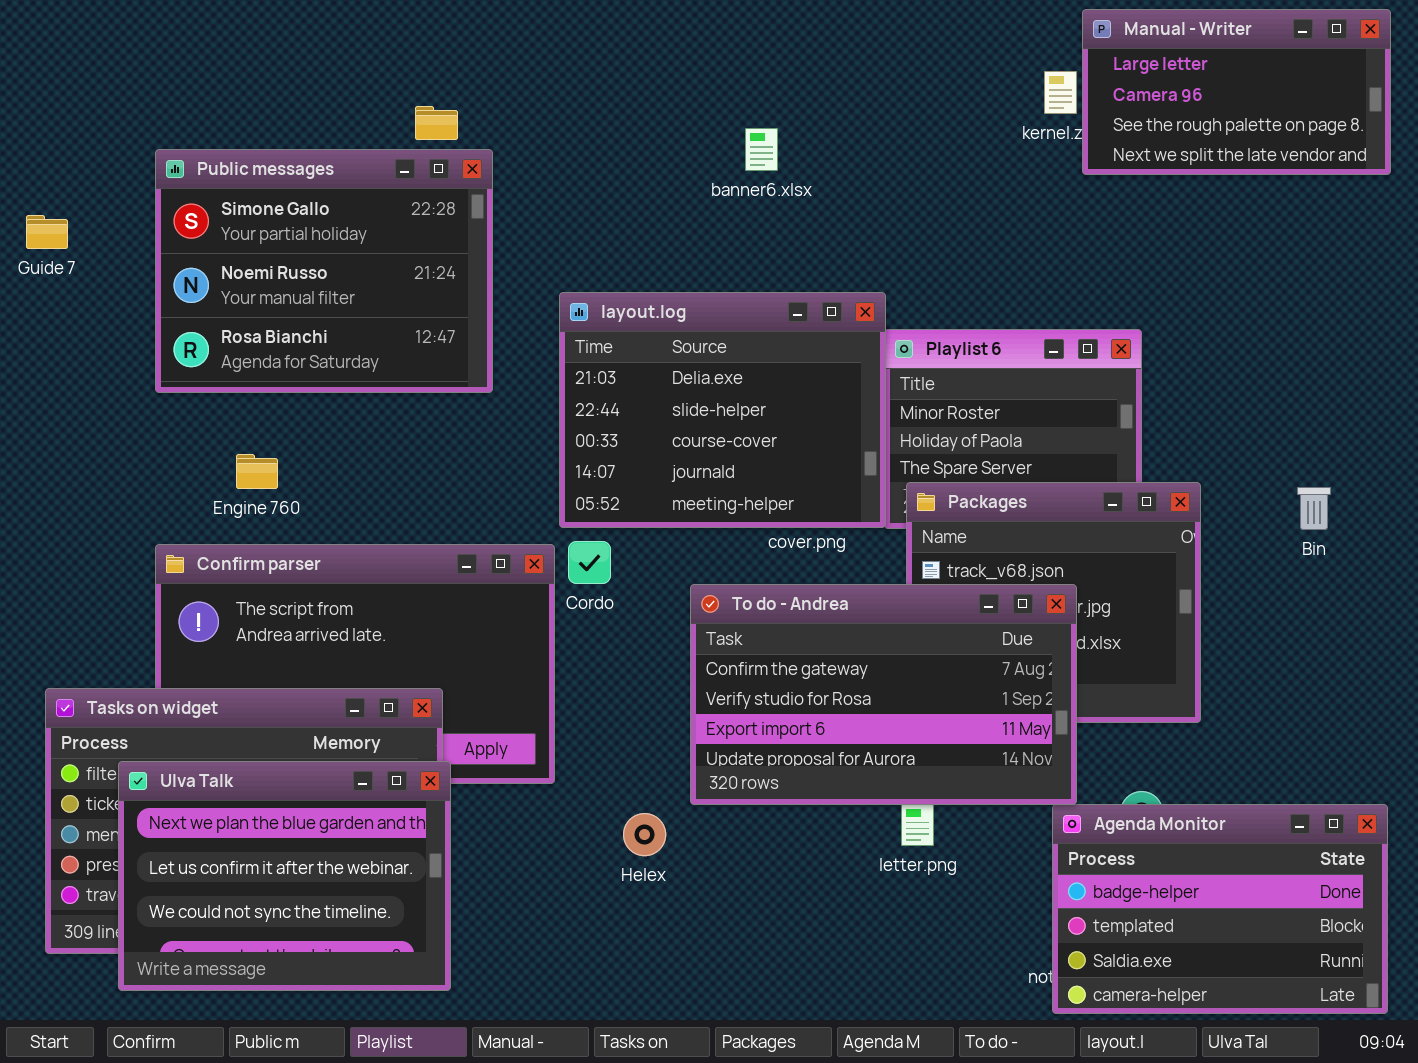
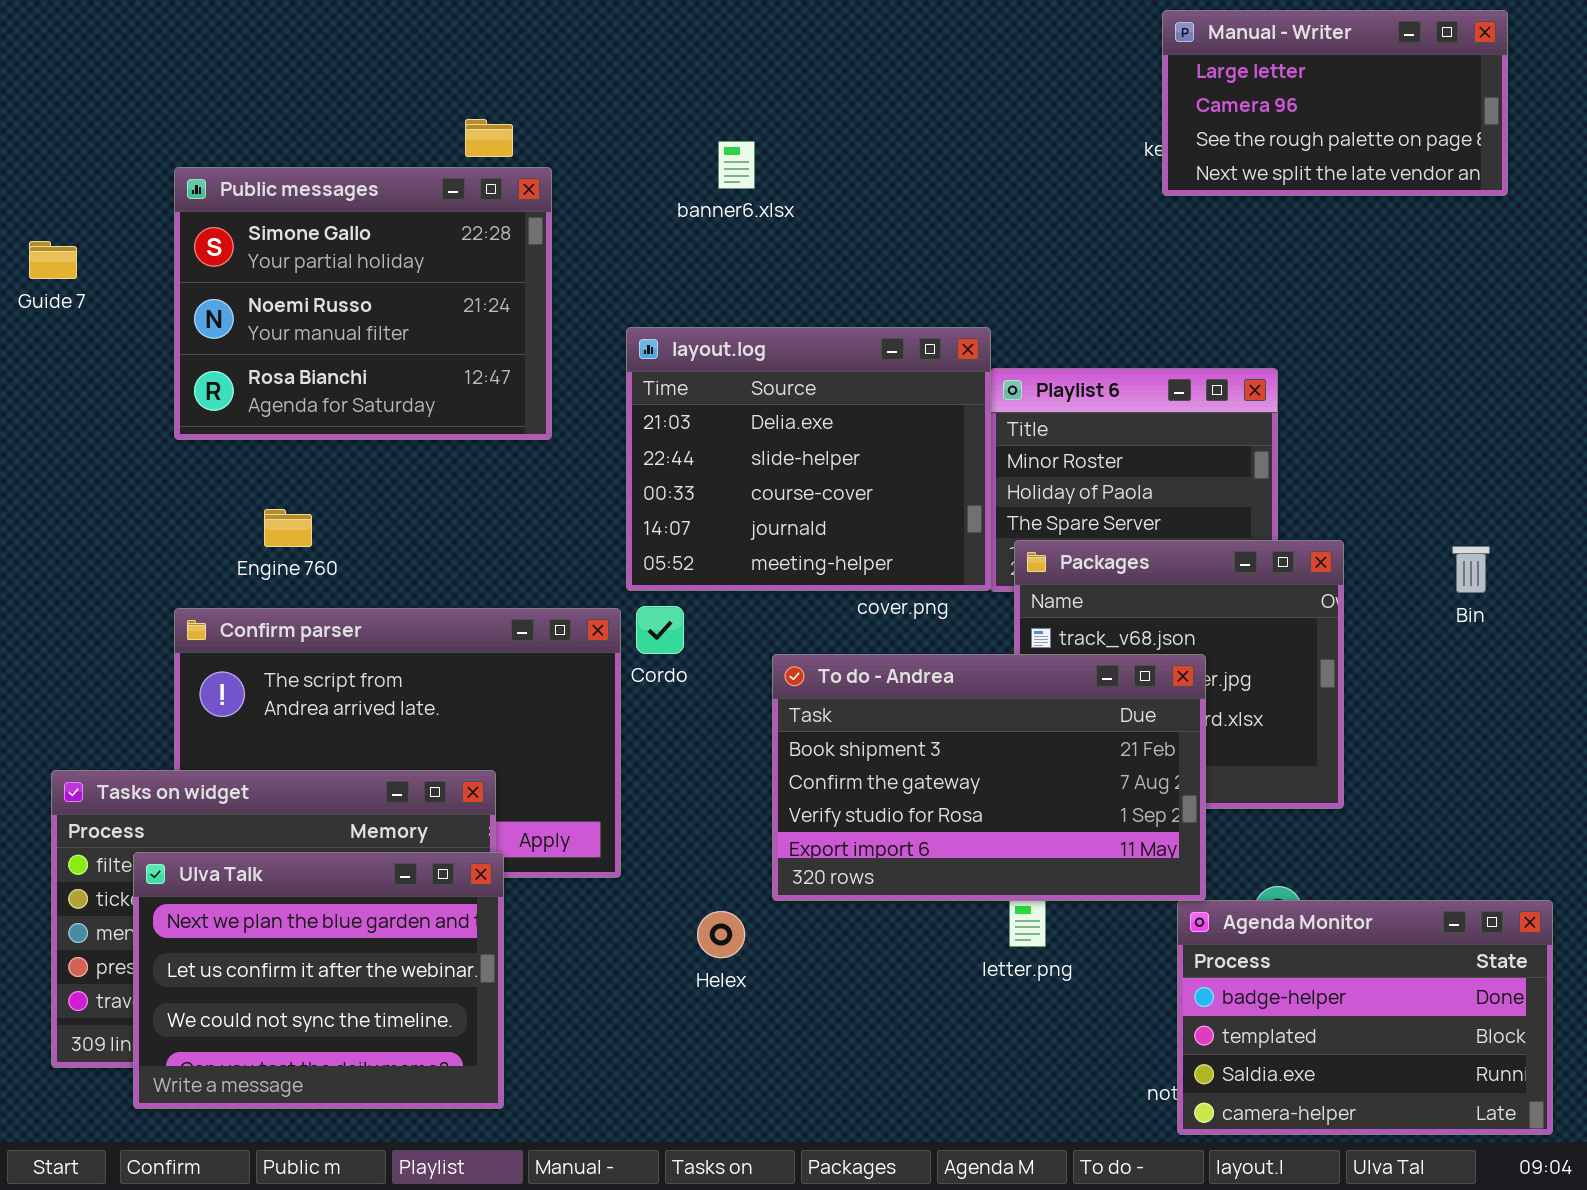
Manual - Writer: [1082,9,1391,175] -> [1162,10,1508,196], moved
banner6.xlsx: [745,128,778,171] -> [718,141,755,189], moved
To do - Andrea: [690,584,1077,805] -> [772,654,1206,901], scrolled up 1 row

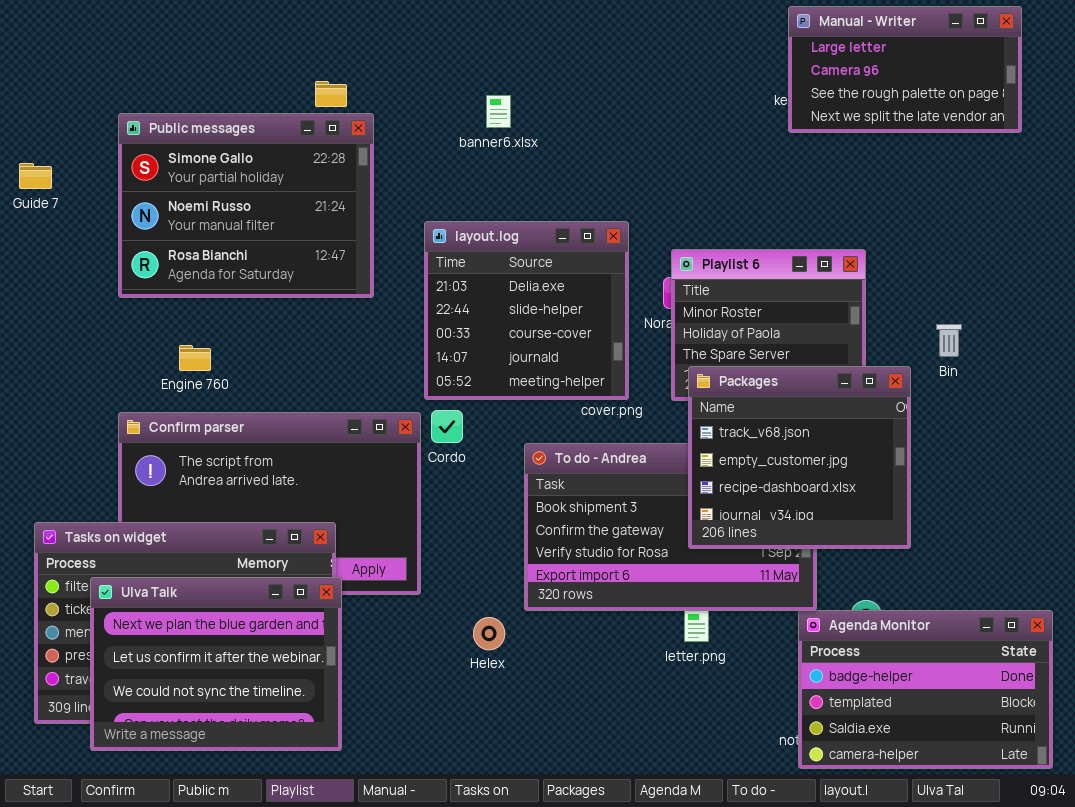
layout.log: [626,327,991,591] -> [424,221,629,400], resized
Packages: [1014,540,1344,809] -> [688,366,911,549], raised
Bin: [1452,546,1490,593] -> [936,324,962,357], moved

